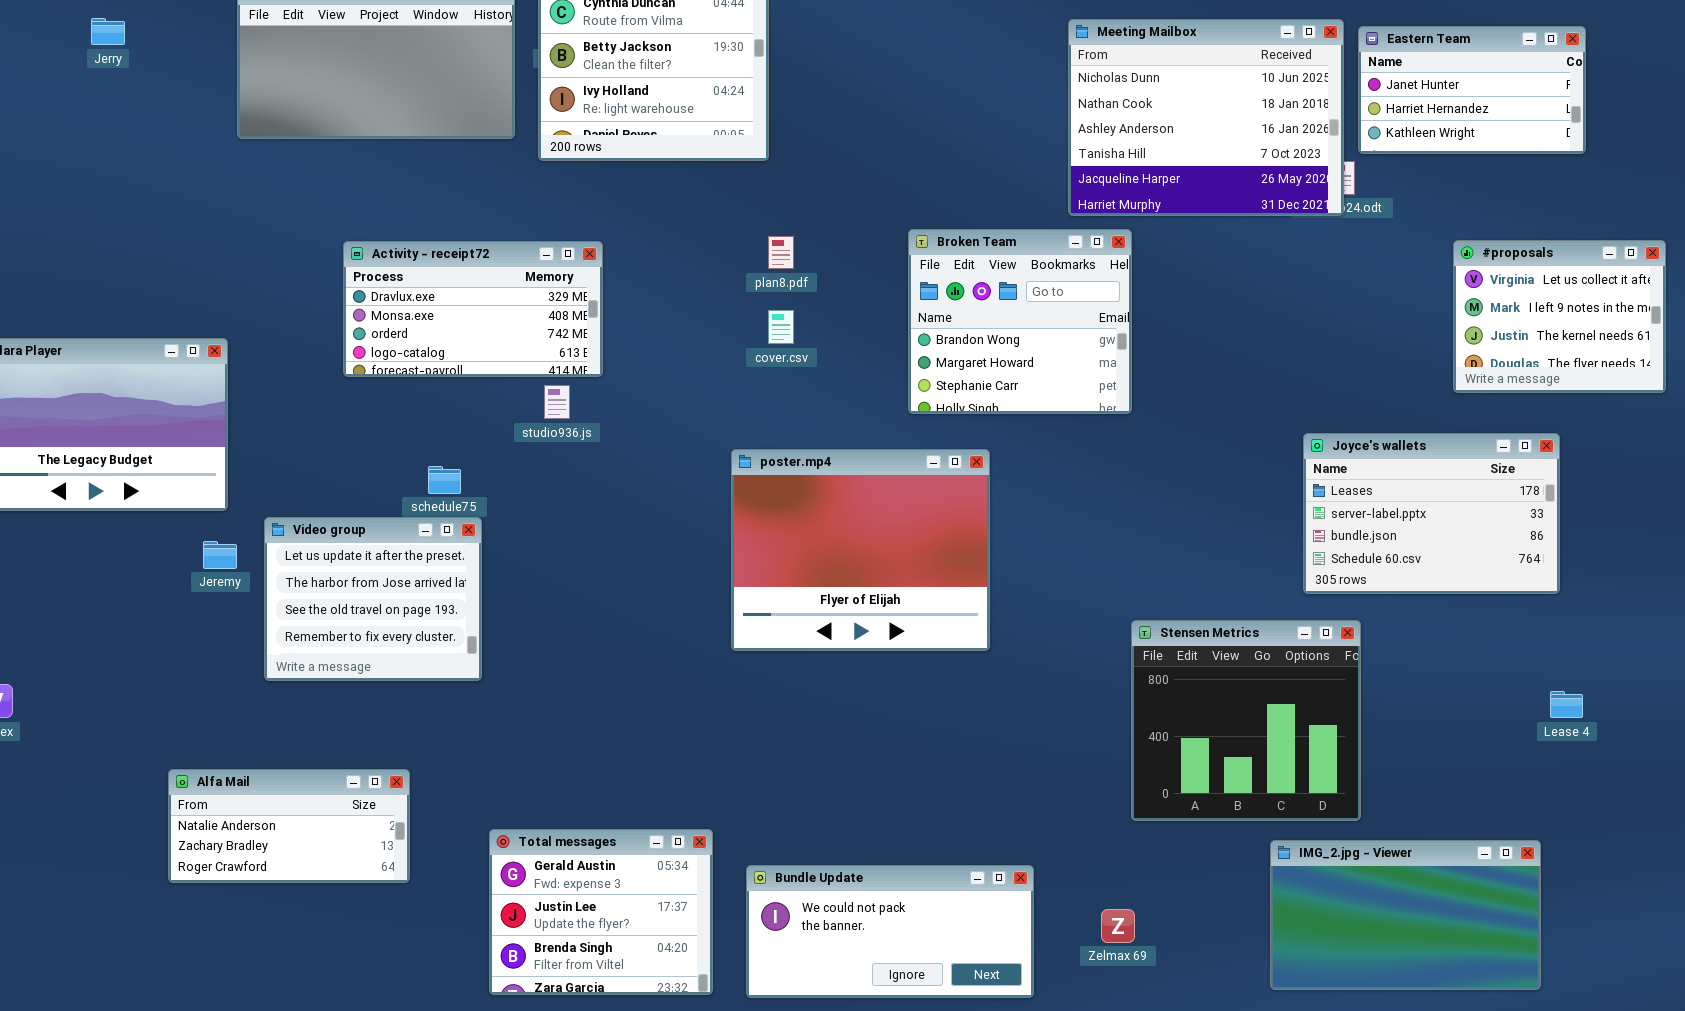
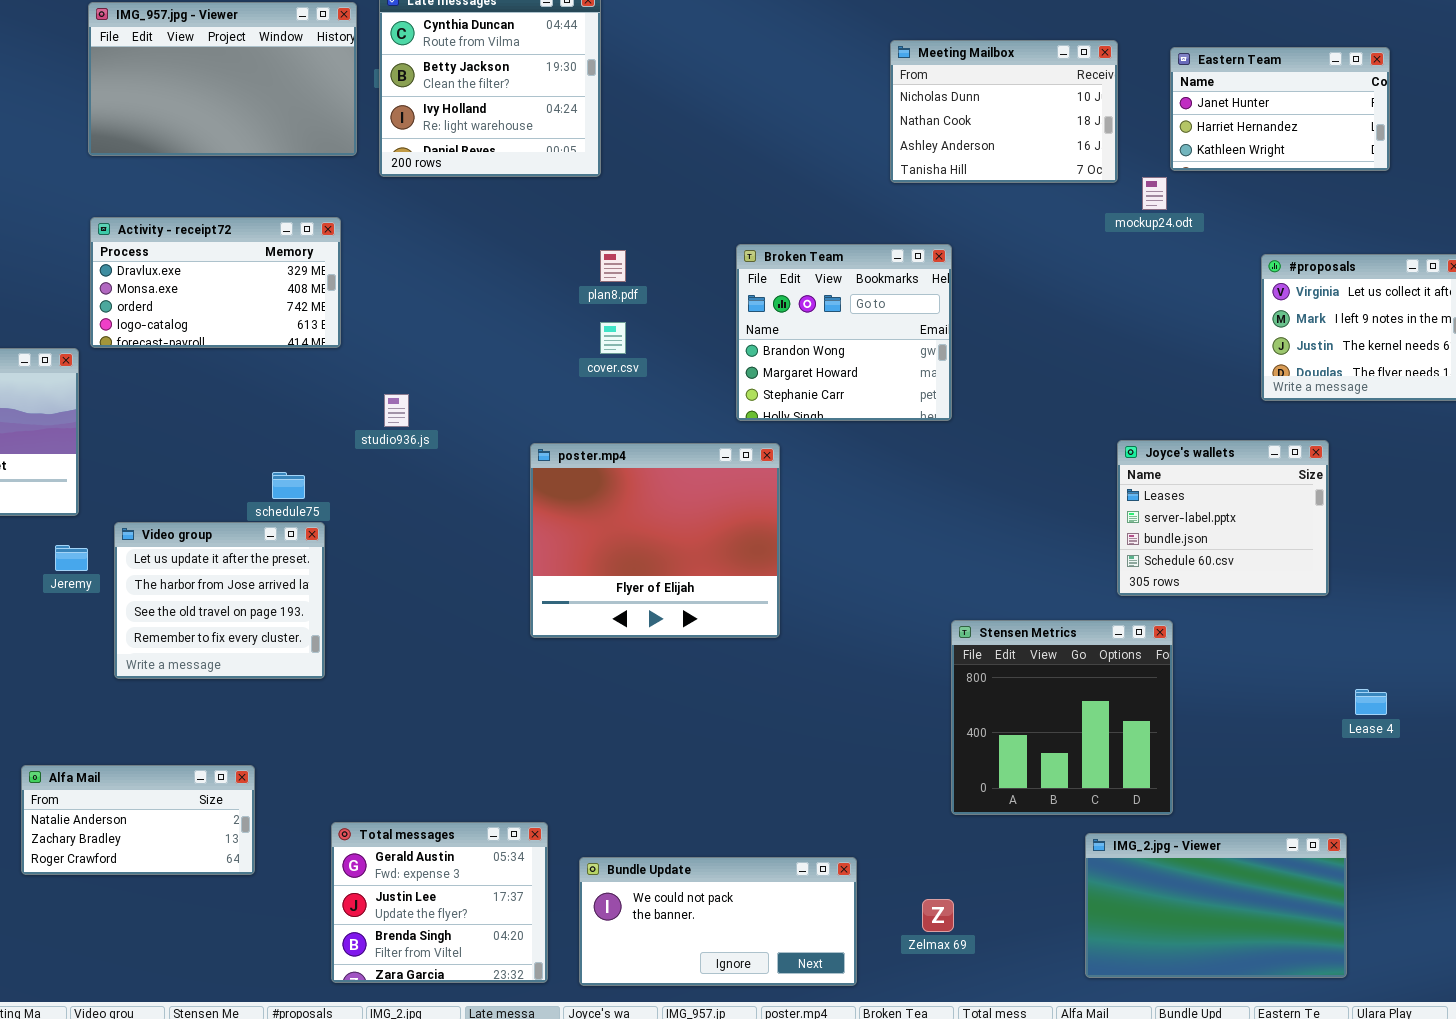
Meeting Mailbox: [1068,19,1344,216] -> [890,40,1118,183], resized
Activity - receipt72: [343,241,603,377] -> [90,217,341,348], moved
Joyce's wallets: [1303,433,1560,594] -> [1117,440,1329,596], resized
poster.mp4: [731,449,990,651] -> [530,443,780,638], moved

